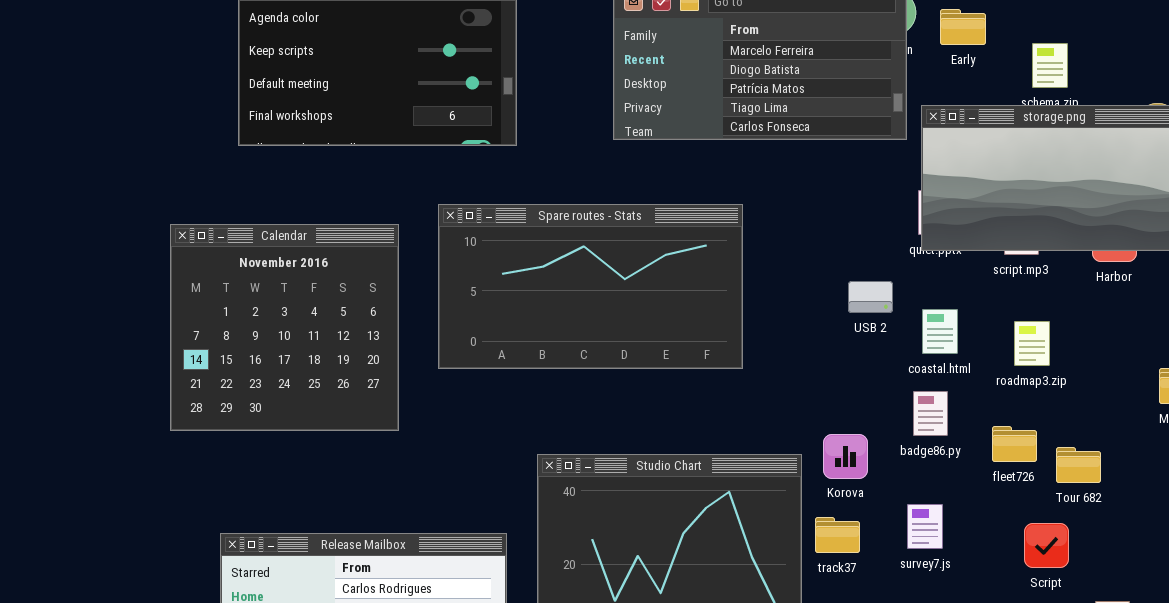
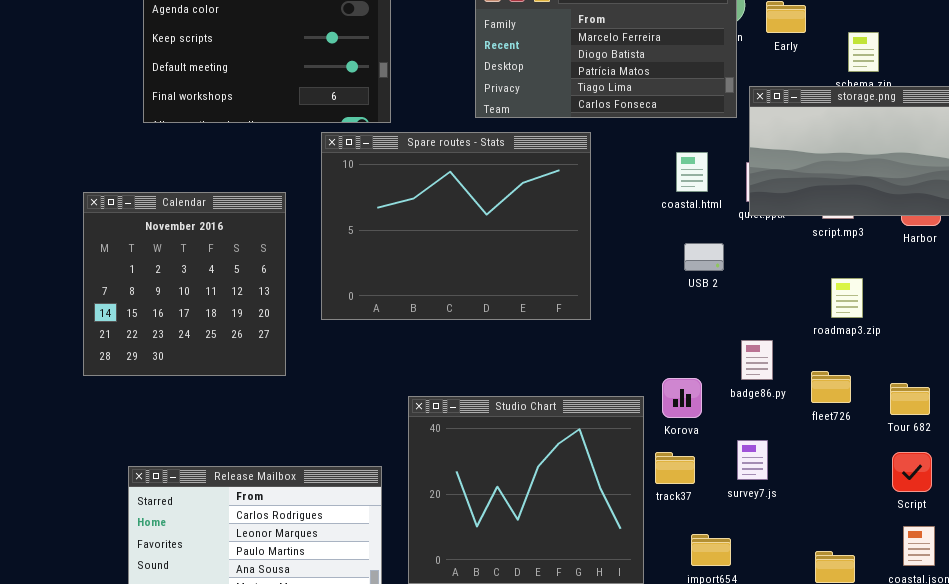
Spare routes - Stats: [438,204,743,369] -> [321,132,591,320], resized
coastal.html: [922,309,958,354] -> [676,152,708,192], moved
Tour 682: [1056,447,1101,483] -> [890,383,930,415], moved
Script: [1024,523,1069,568] -> [892,452,932,492], moved

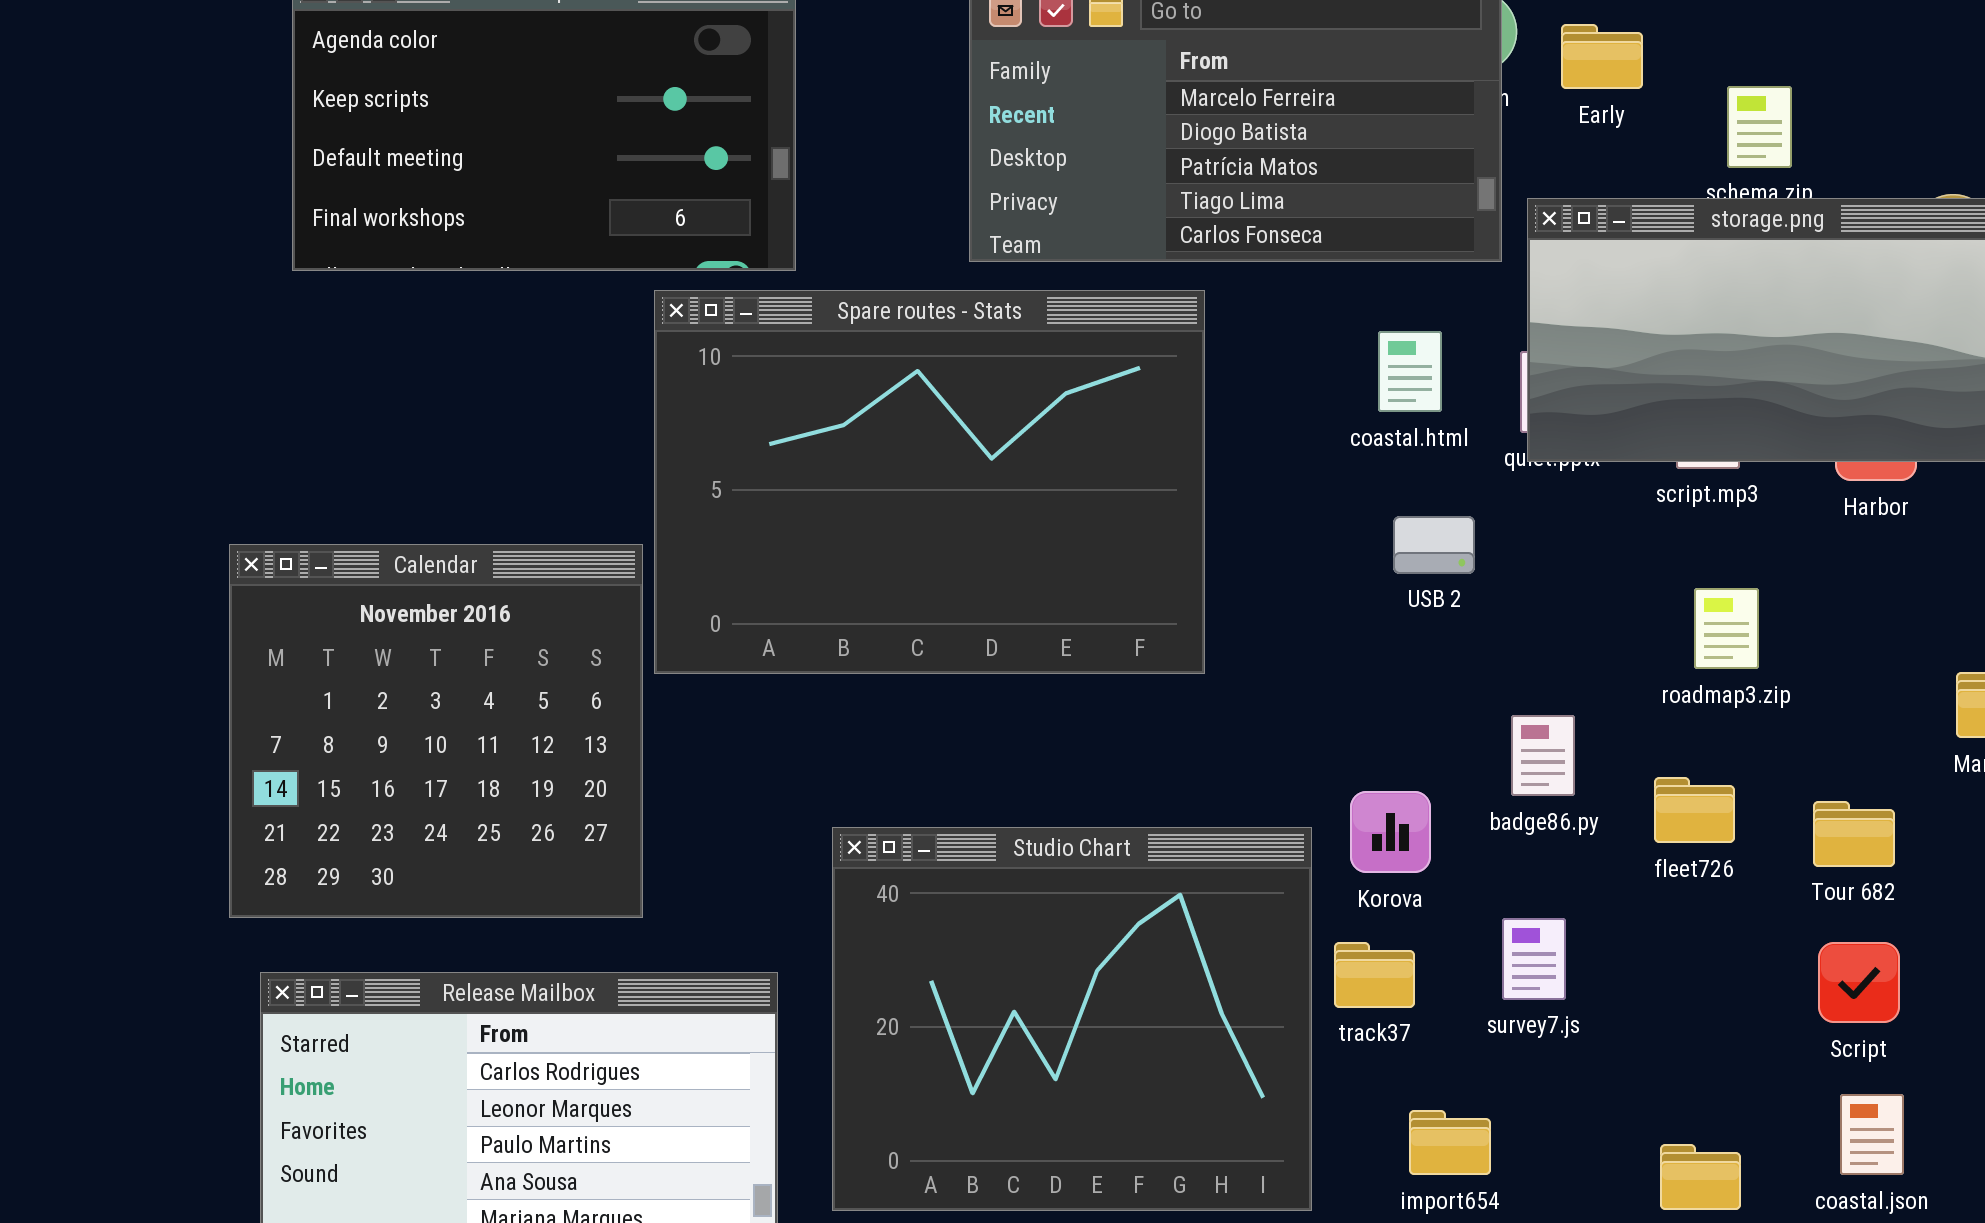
Calendar: [83,192,286,376] -> [229,544,643,918], moved

